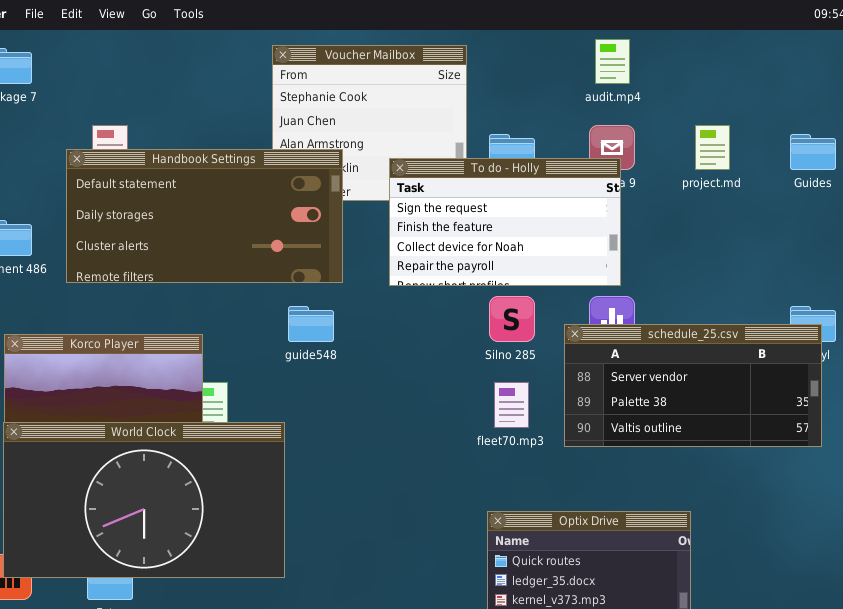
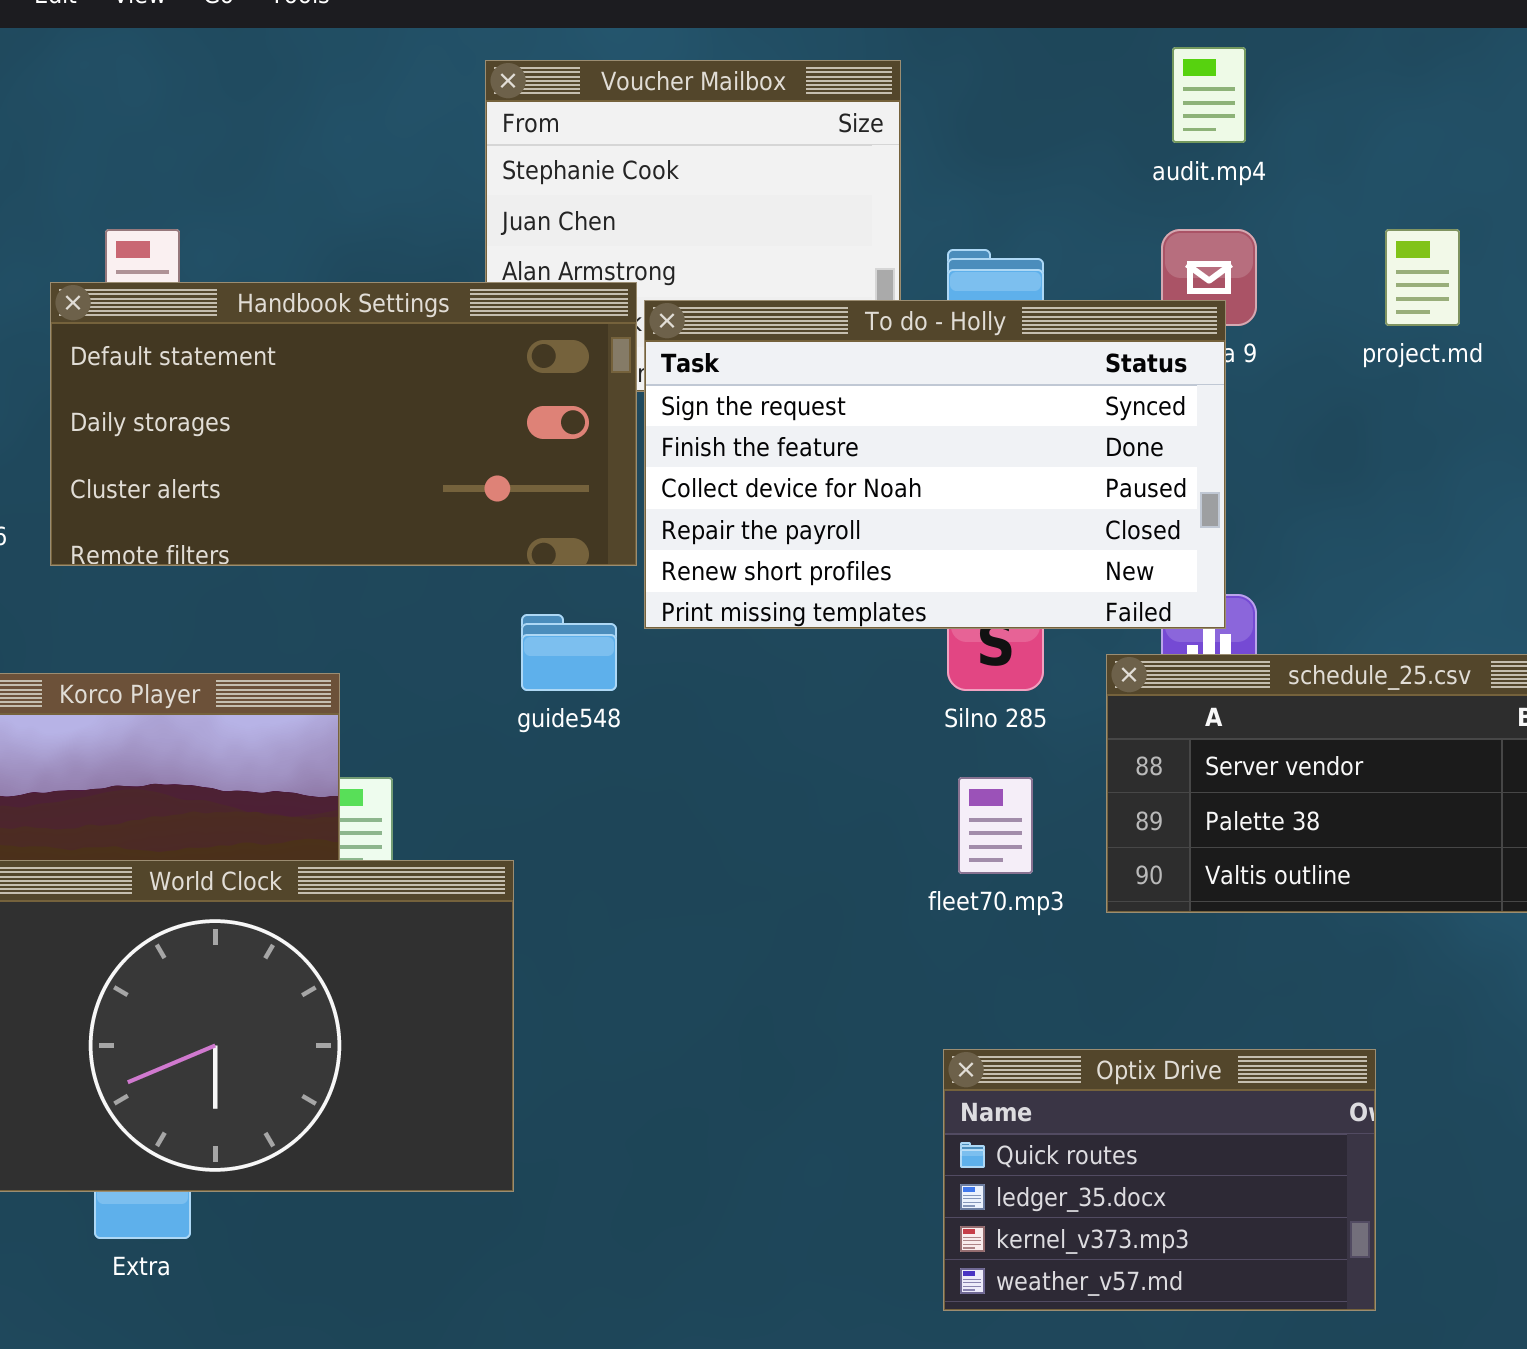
To do - Holly: [389,158,621,286] -> [644,300,1226,629], resized

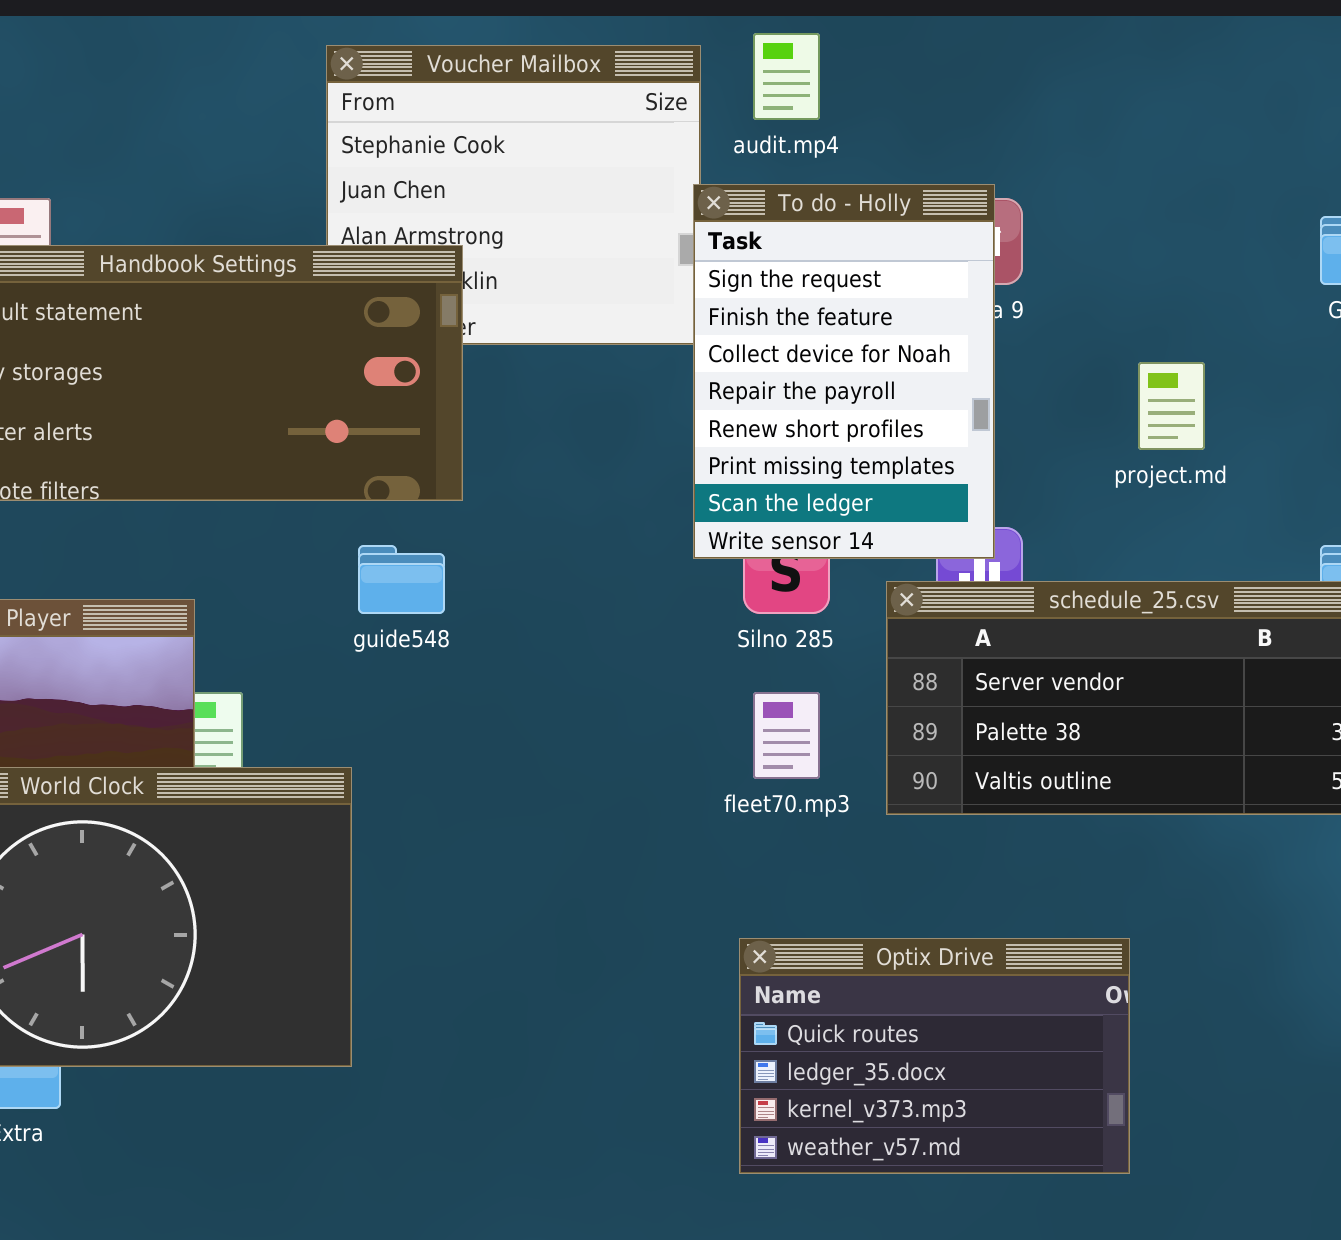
audit.mp4: [1172,47,1246,143] -> [753,33,820,120], moved
project.md: [1385,229,1460,326] -> [1138,362,1205,450], moved
To do - Holly: [644,300,1226,629] -> [693,184,995,559], resized

